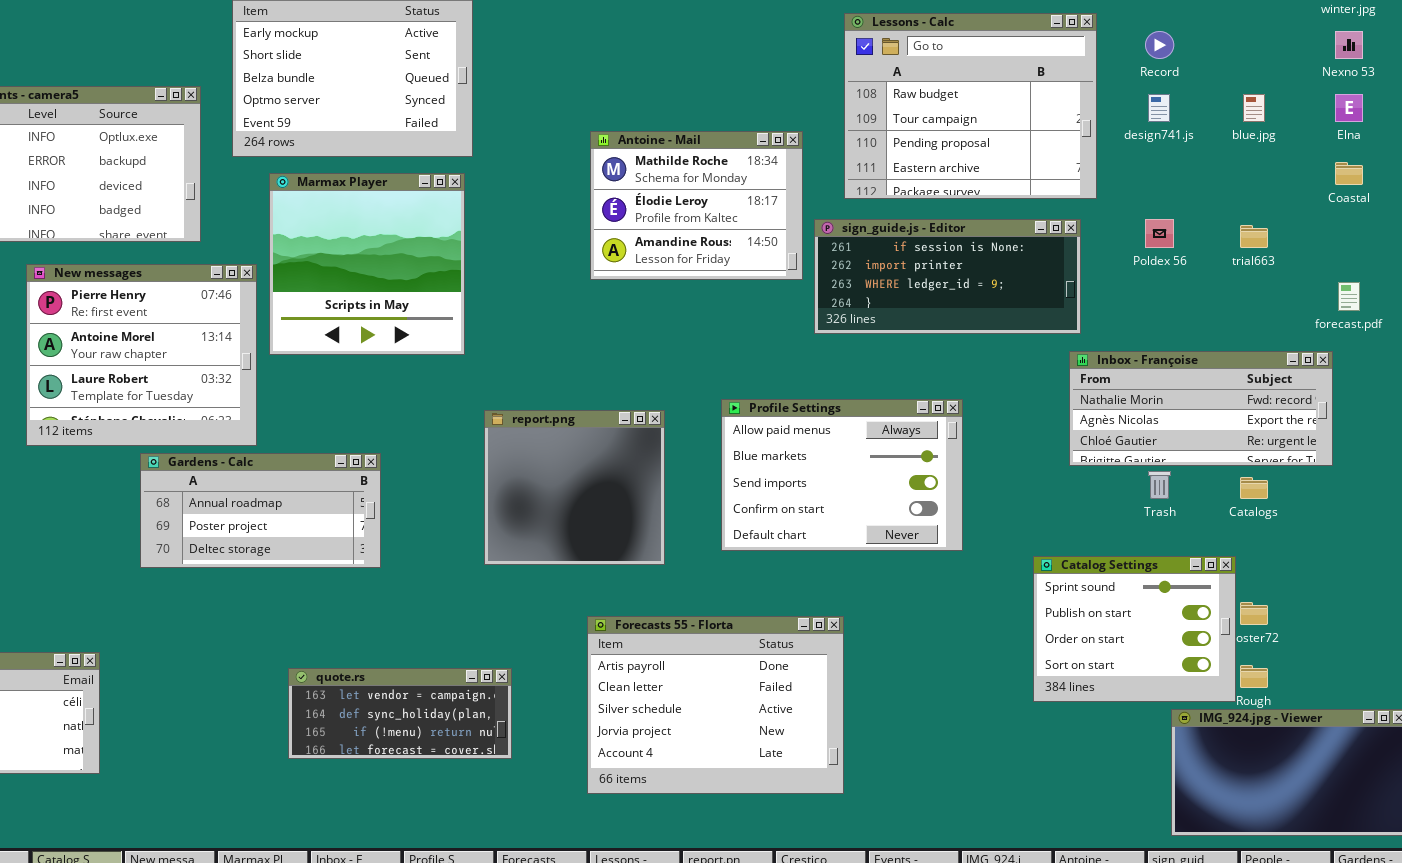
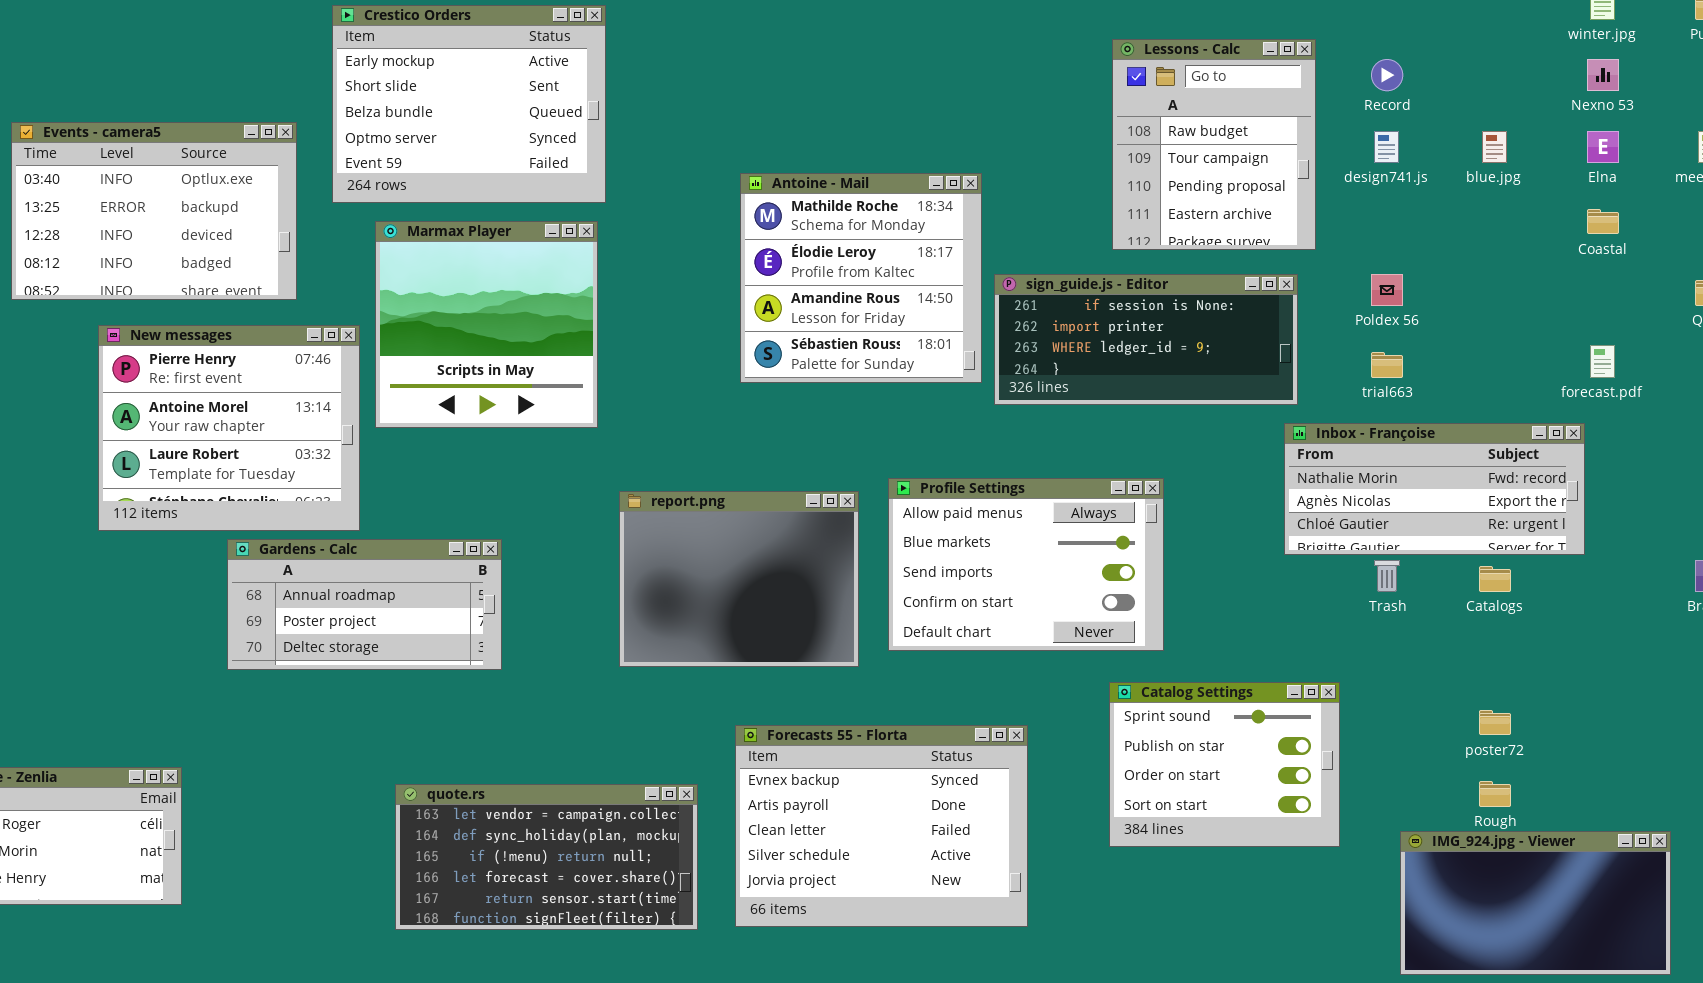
Lessons - Calc: [844,13,1097,199] -> [1112,39,1316,250], resized
Antoine - Mail: [590,131,803,280] -> [740,173,982,383], resized
trial663: [1240,225,1268,248] -> [1371,352,1403,378], moved
report.png: [484,410,665,565] -> [619,491,859,667], resized
Catalog Settings: [1033,556,1236,702] -> [1109,682,1340,847], moved
Forecasts 55 - Florta: [587,616,844,794] -> [735,725,1028,927], scrolled up 1 row
quote.rs: [288,668,512,759] -> [395,784,698,930], resized

